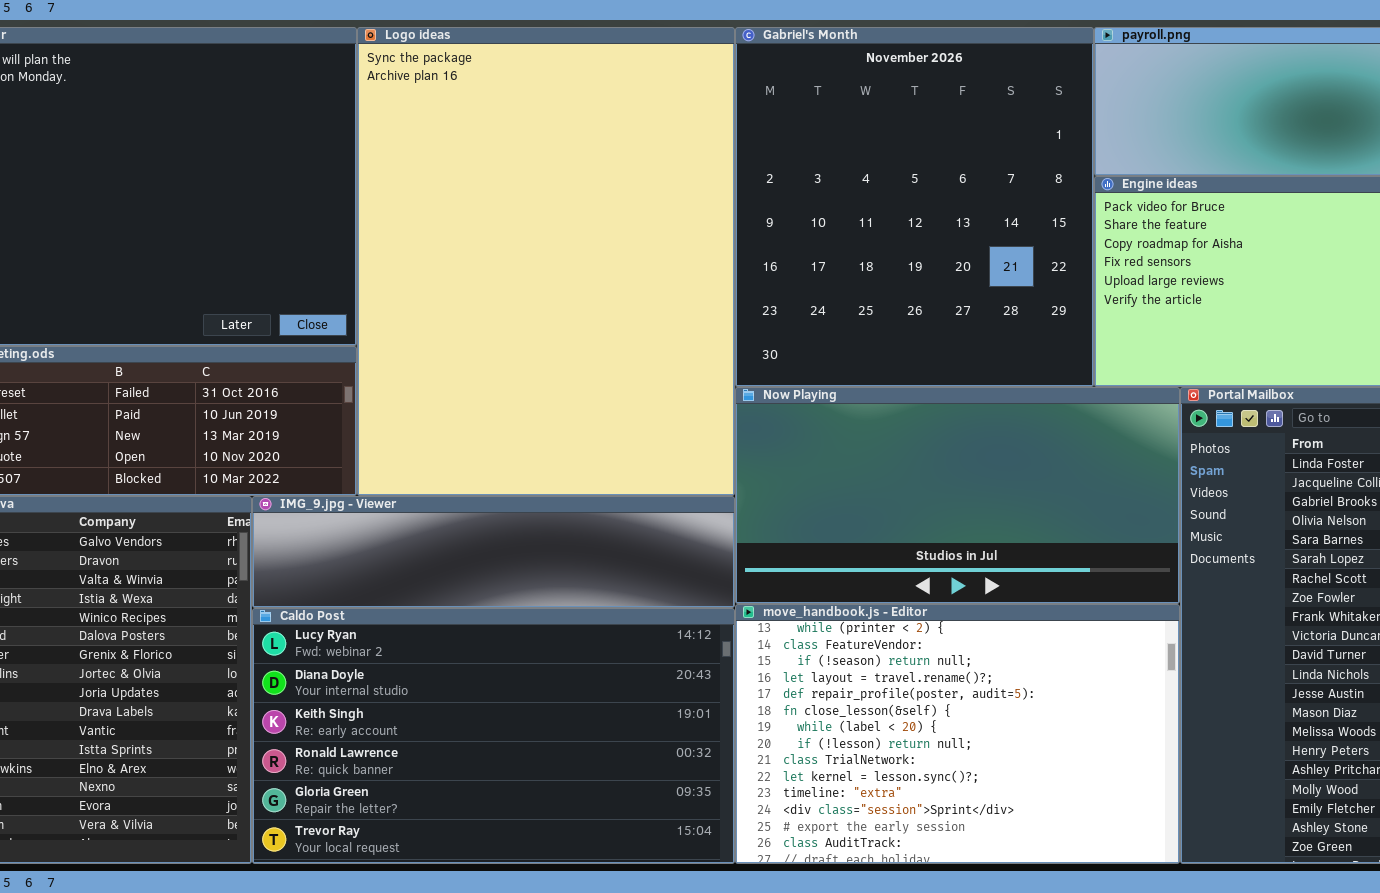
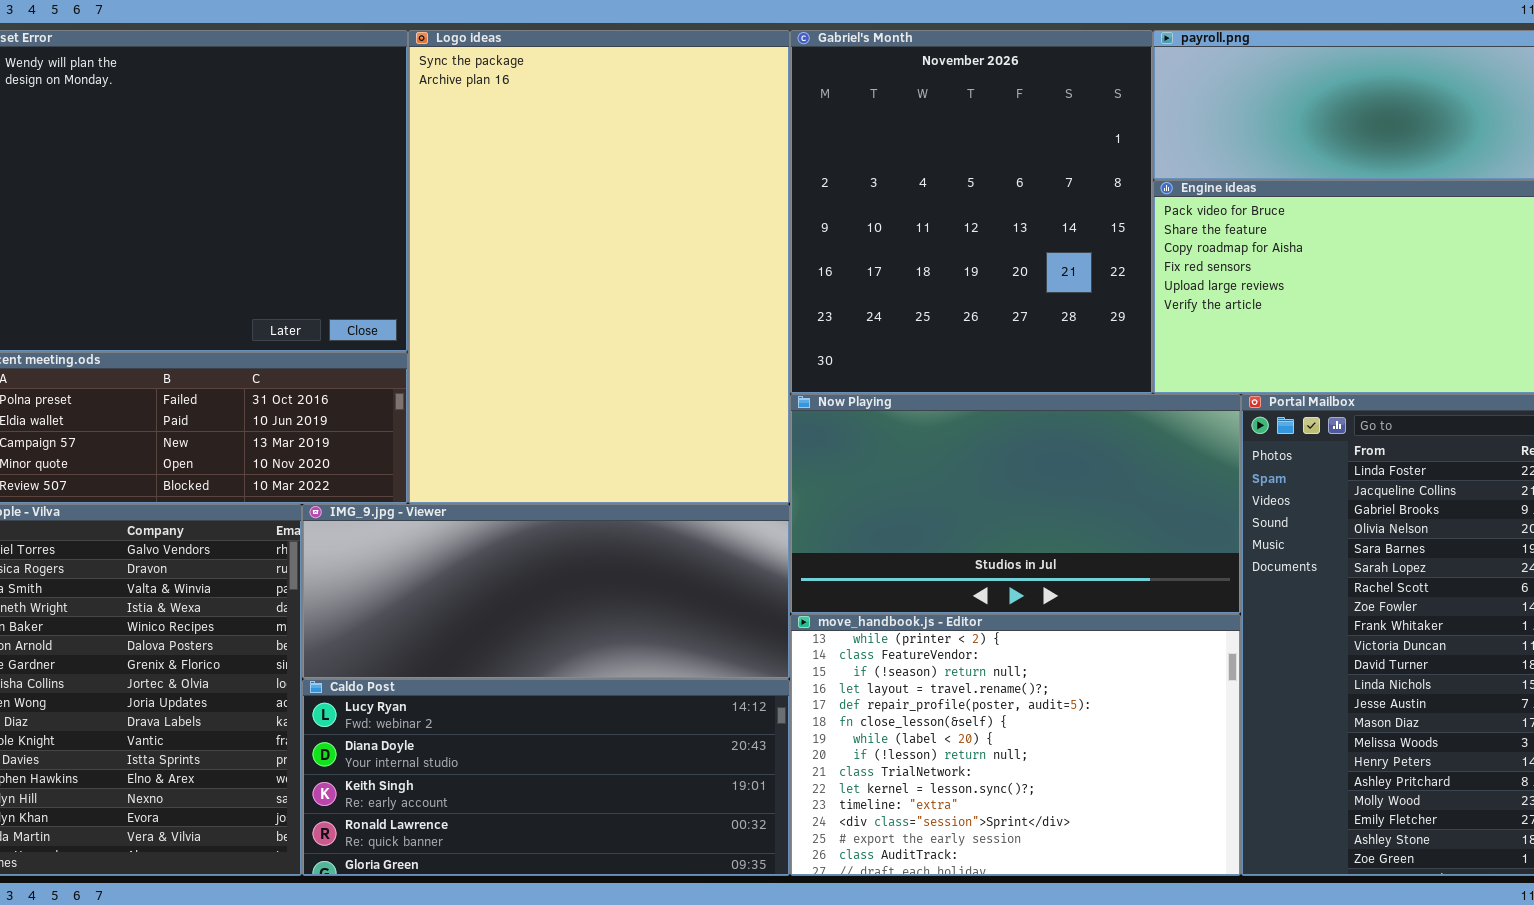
IMG_9.jpg - Viewer: [252,496,735,608] -> [302,504,790,679], resized
Caldo Post: [252,608,735,864] -> [302,679,790,876], resized

